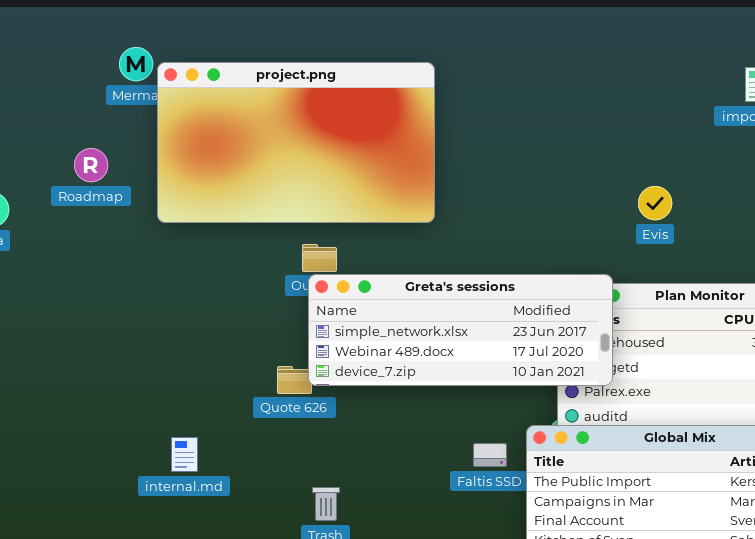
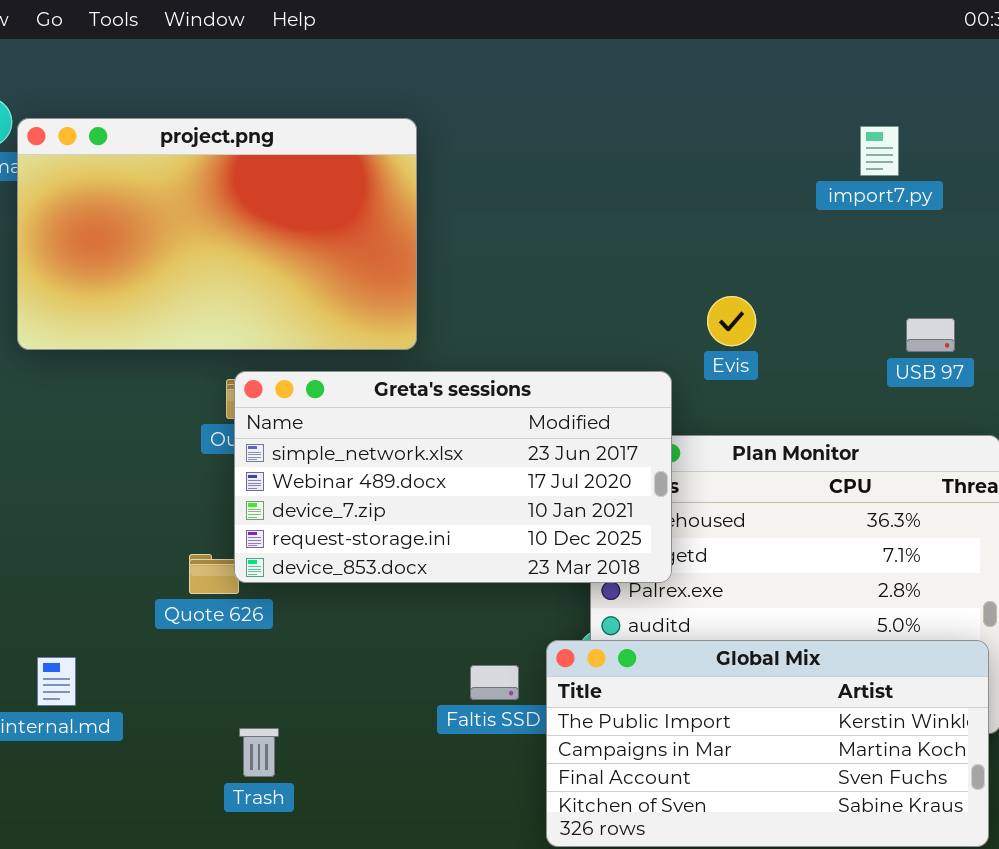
Greta's sessions: [308,274,613,386] -> [234,371,672,583], resized

